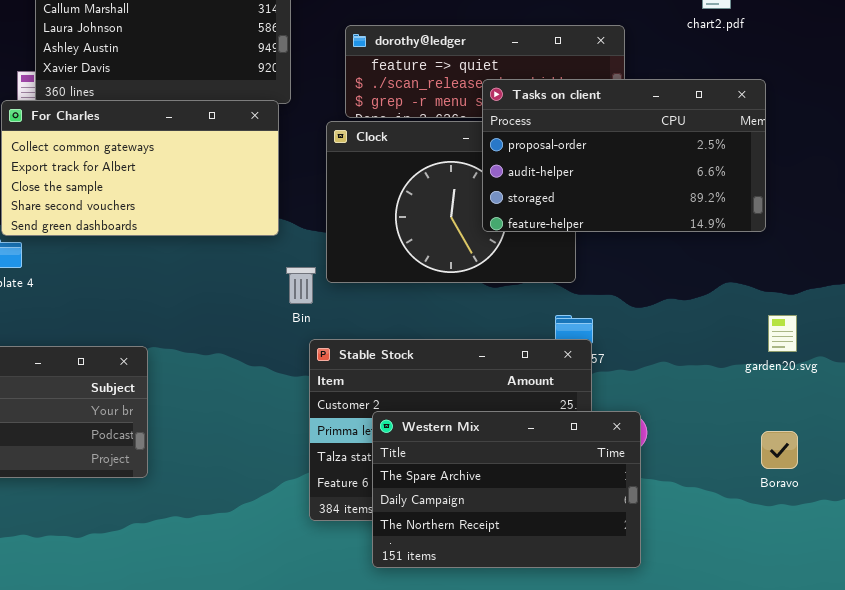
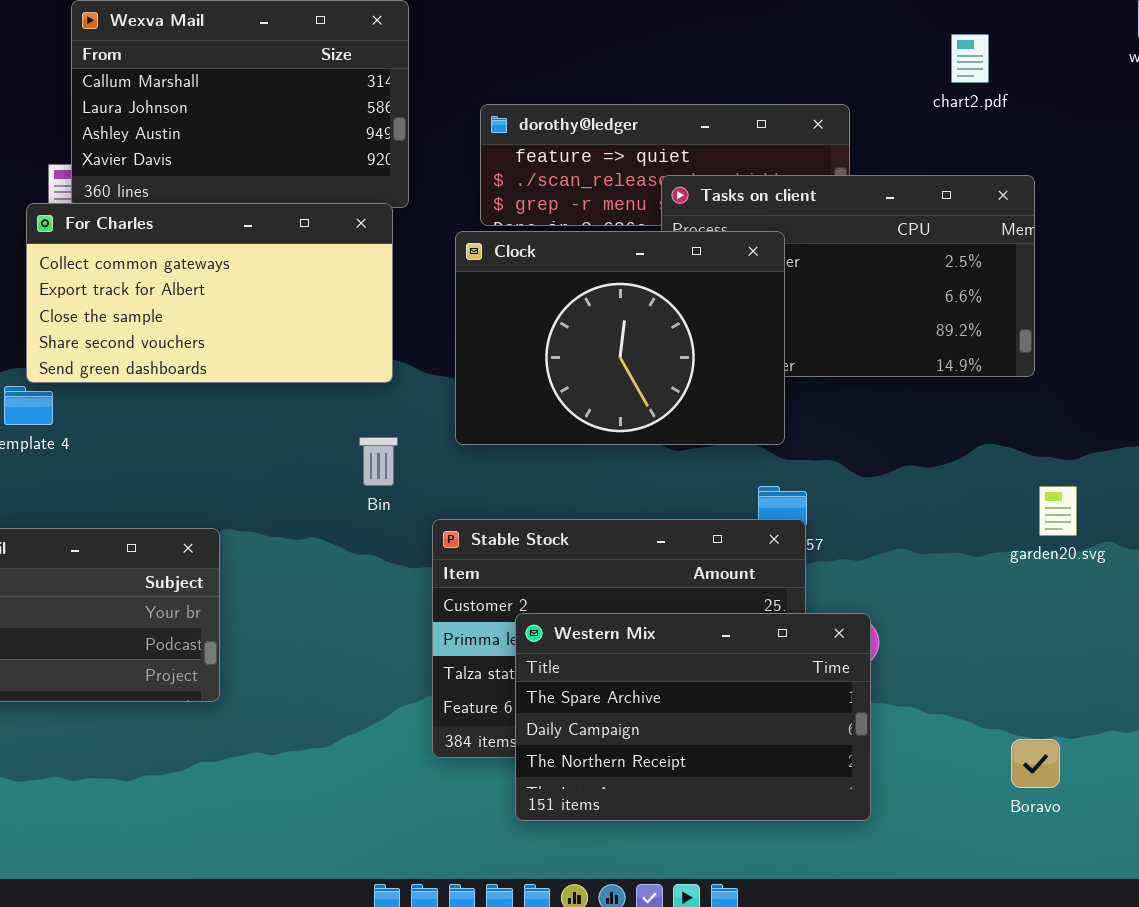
Clock: [326,121,576,283] -> [455,231,785,445], raised
Bin: [286,267,316,304] -> [359,437,398,486], moved
Boravo: [761,431,798,469] -> [1011,739,1060,788], moved

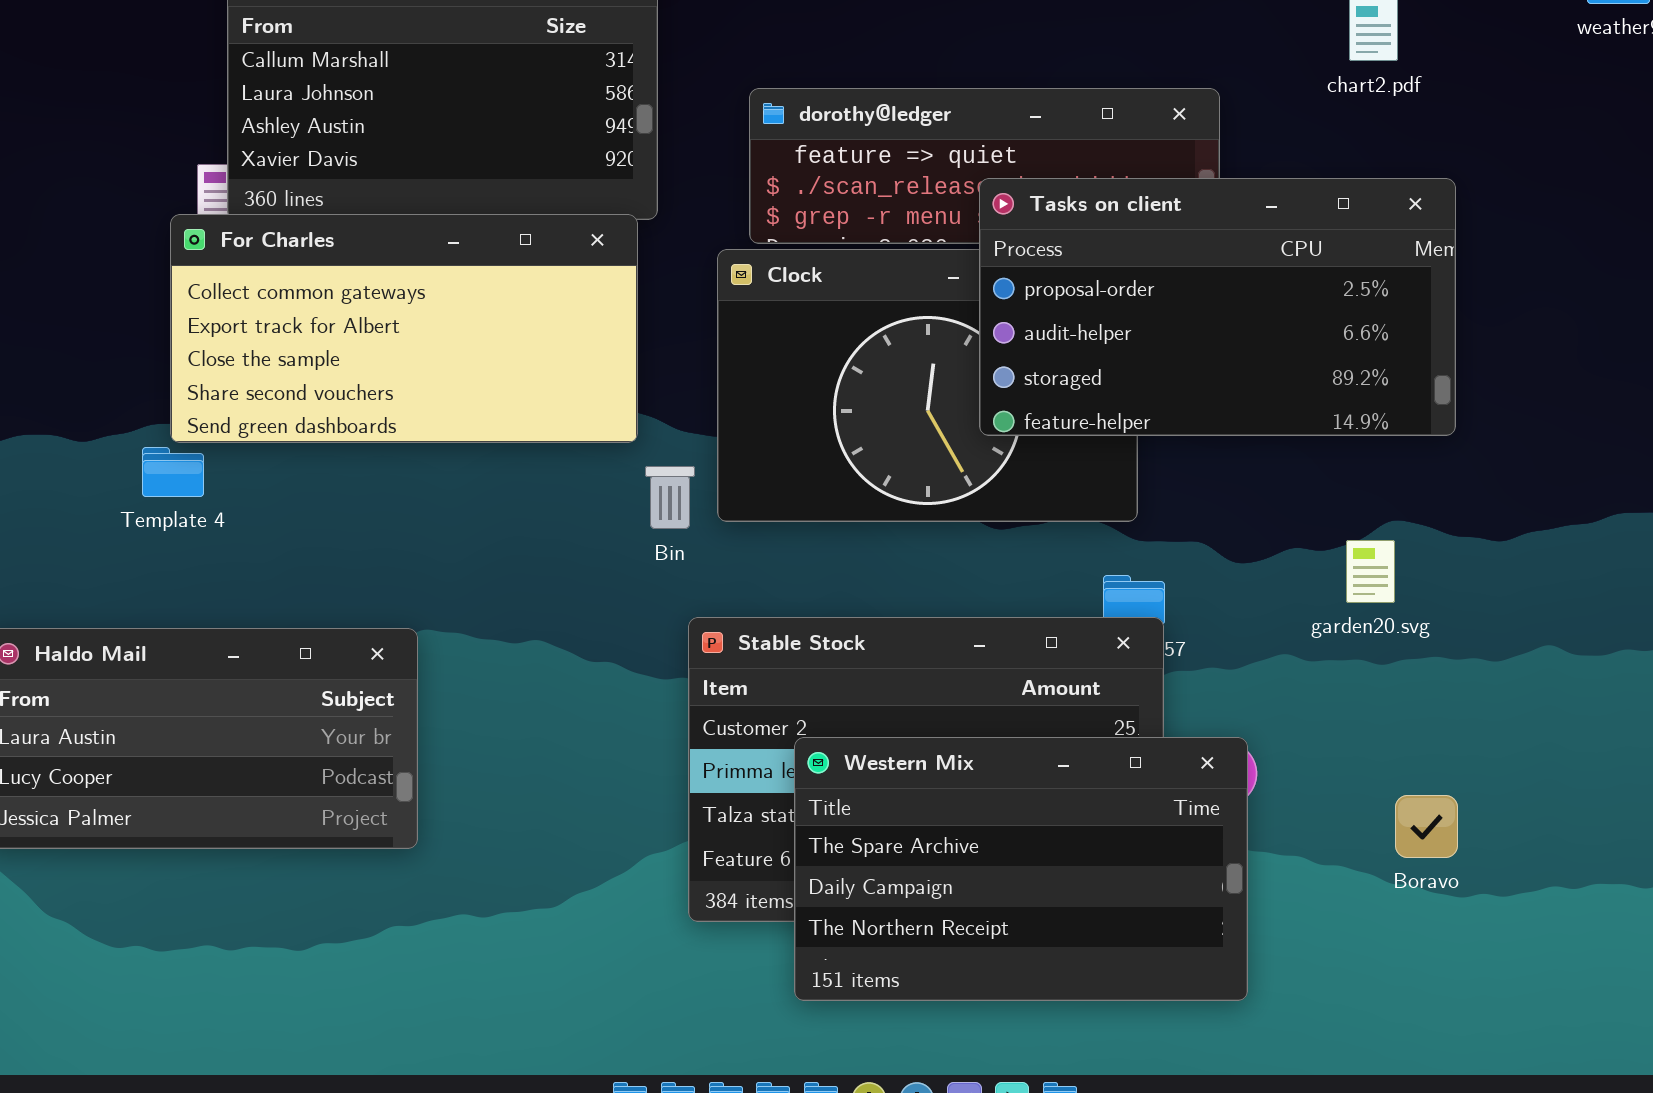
Tasks on client: [661,175,1035,377] -> [979,178,1456,436], raised
Bin: [359,437,398,486] -> [645,466,695,529], moved
garden20.svg: [1039,486,1077,536] -> [1346,540,1395,603], moved
Boravo: [1011,739,1060,788] -> [1395,795,1458,858], moved

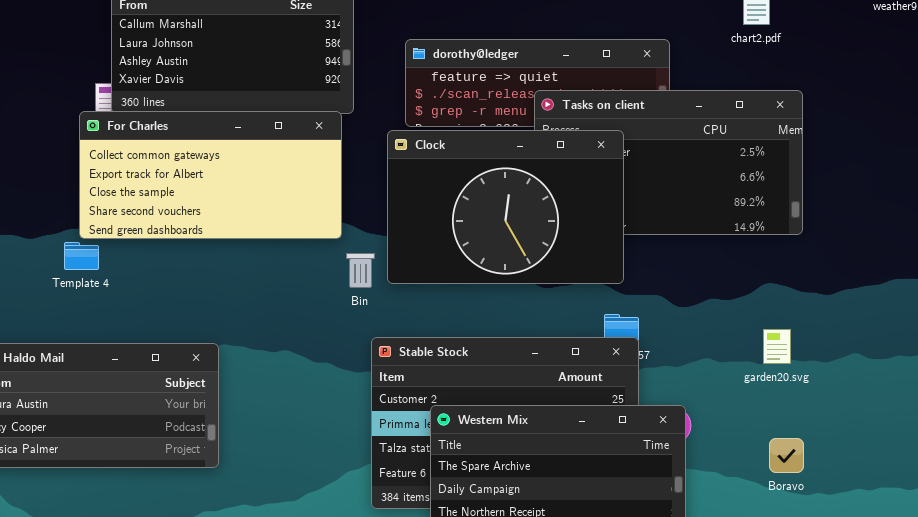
Clock: [717,249,1138,522] -> [387,130,624,284], raised
garden20.svg: [1346,540,1395,603] -> [763,329,791,364], moved

